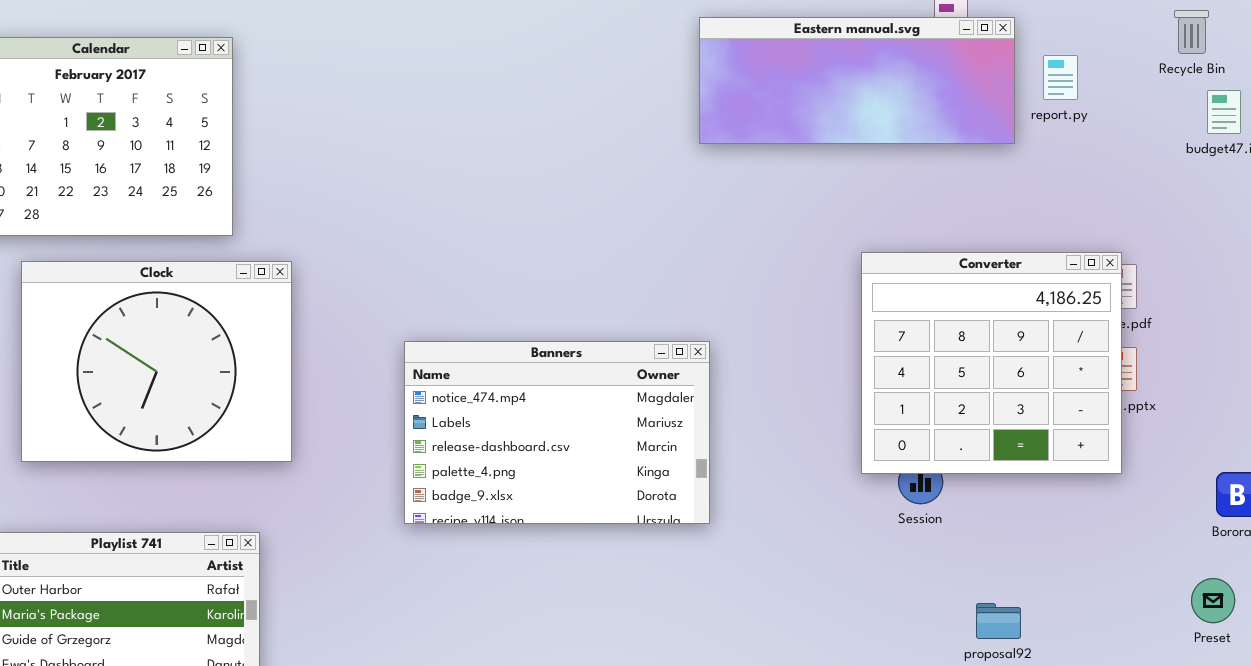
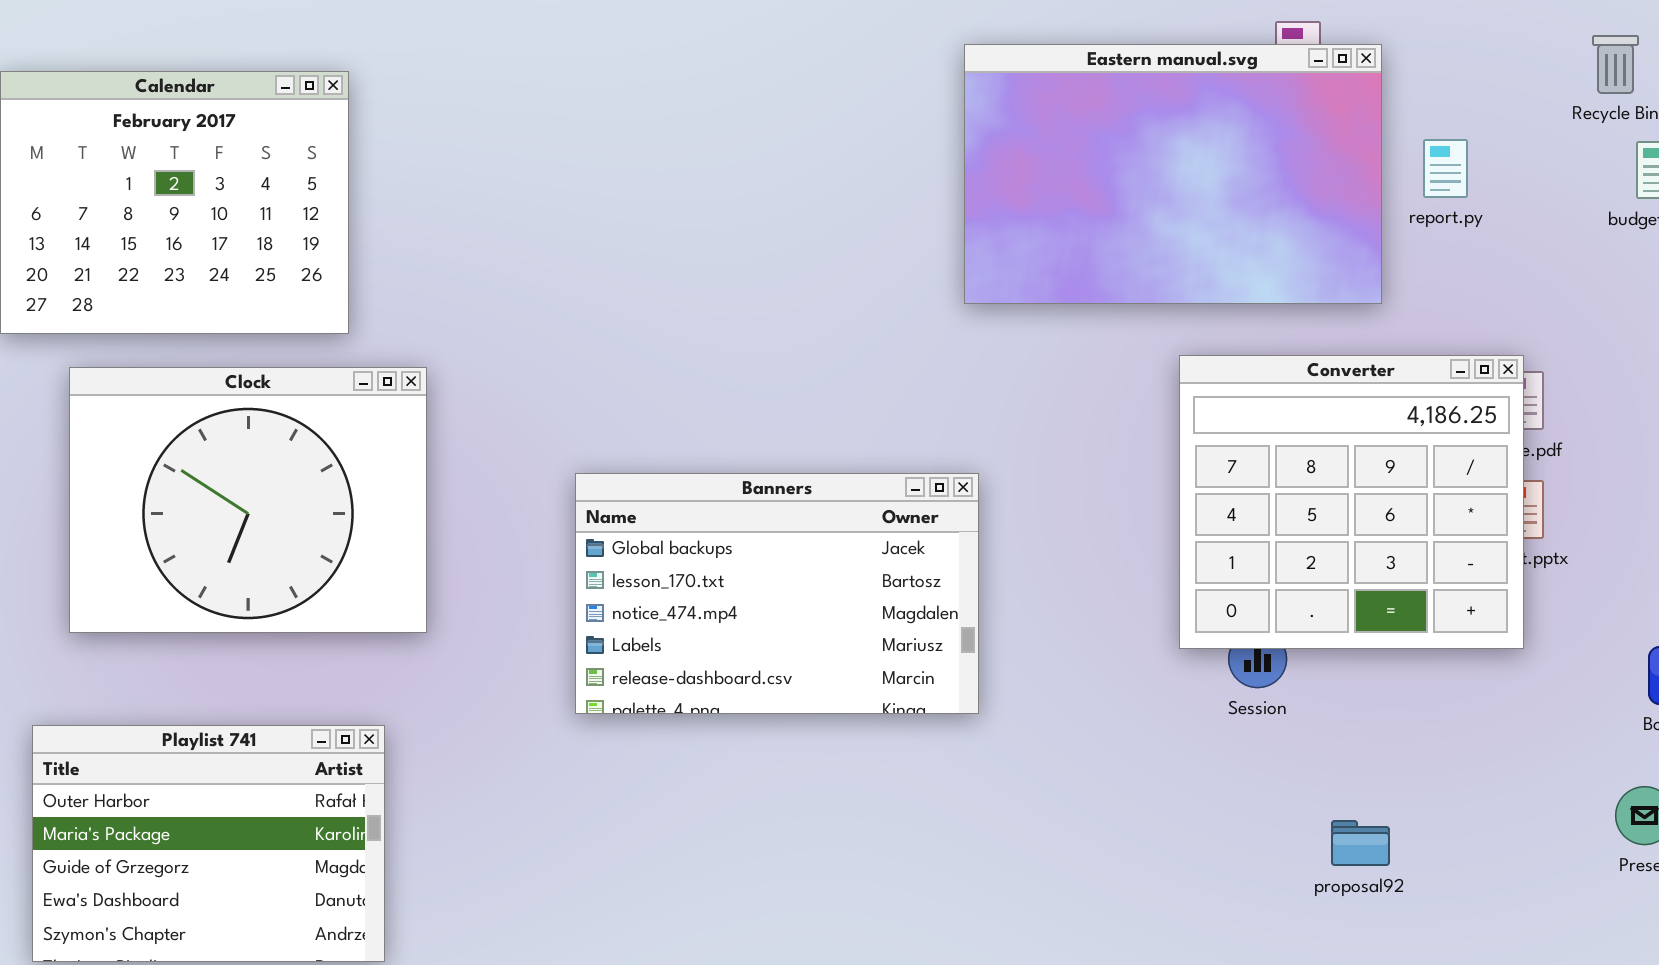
Eastern manual.svg: [699,17,1015,144] -> [964,44,1382,304], resized
report.py: [1043,55,1078,100] -> [1423,139,1468,198], moved
Banners: [404,341,710,524] -> [575,473,979,714], scrolled up 2 rows

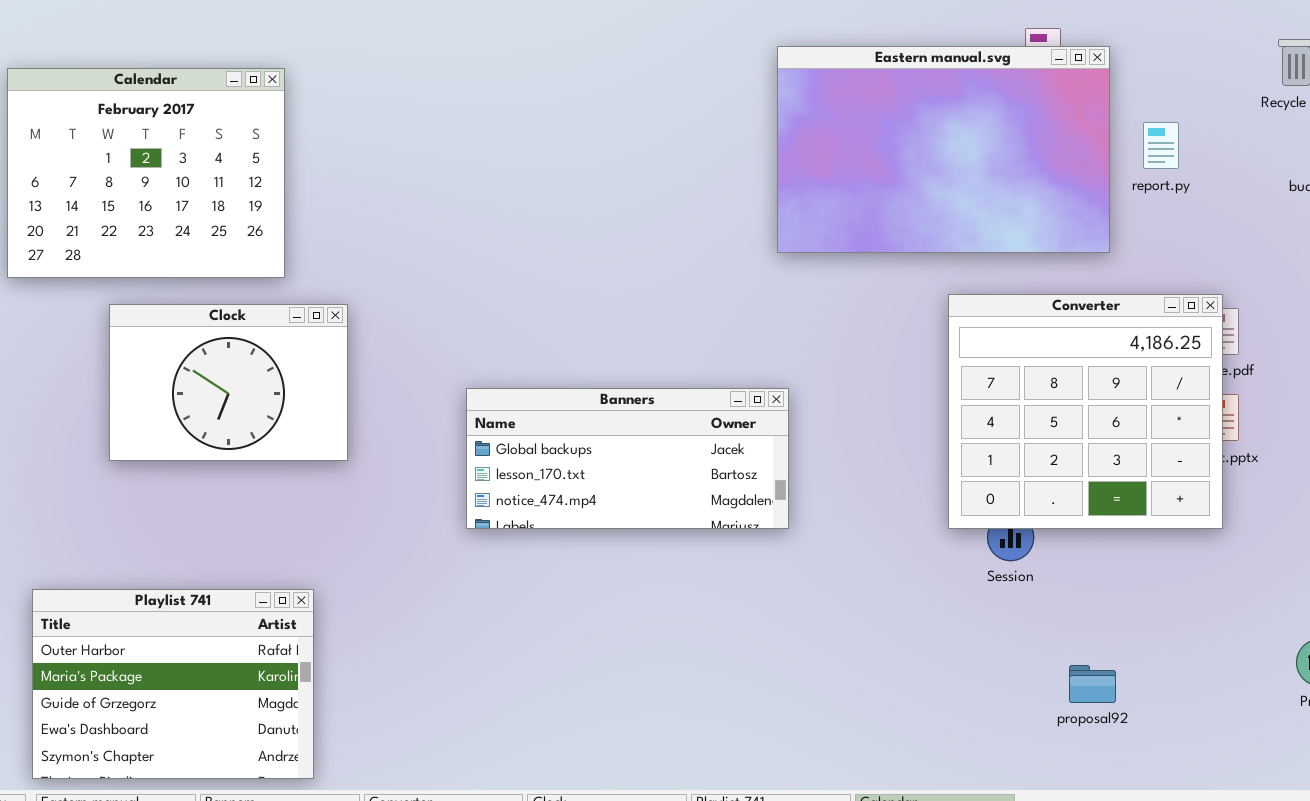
Clock: [69,367,427,633] -> [109,304,348,461], resized
Banners: [575,473,979,714] -> [466,388,789,529], resized

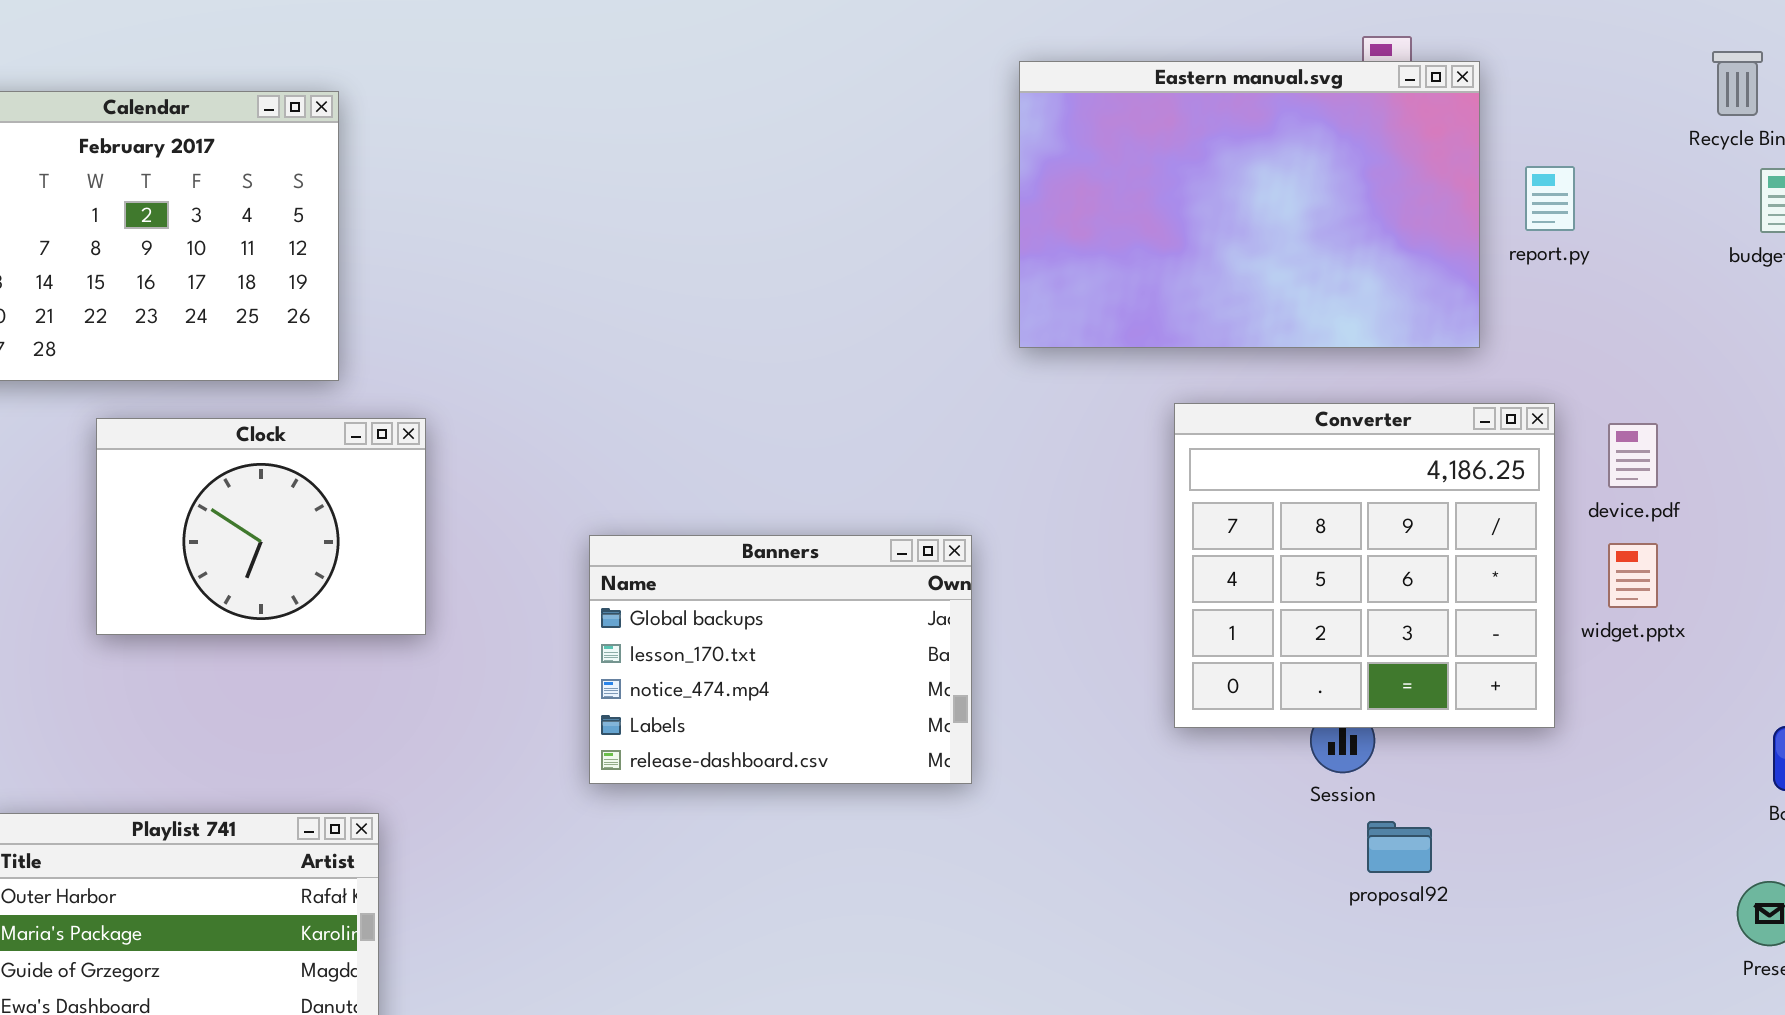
Converter: [948,294,1223,529] -> [1174,403,1555,728], moved
Banners: [466,388,789,529] -> [589,535,972,784], resized
proposal92: [1069,665,1116,703] -> [1367,821,1432,873], moved

